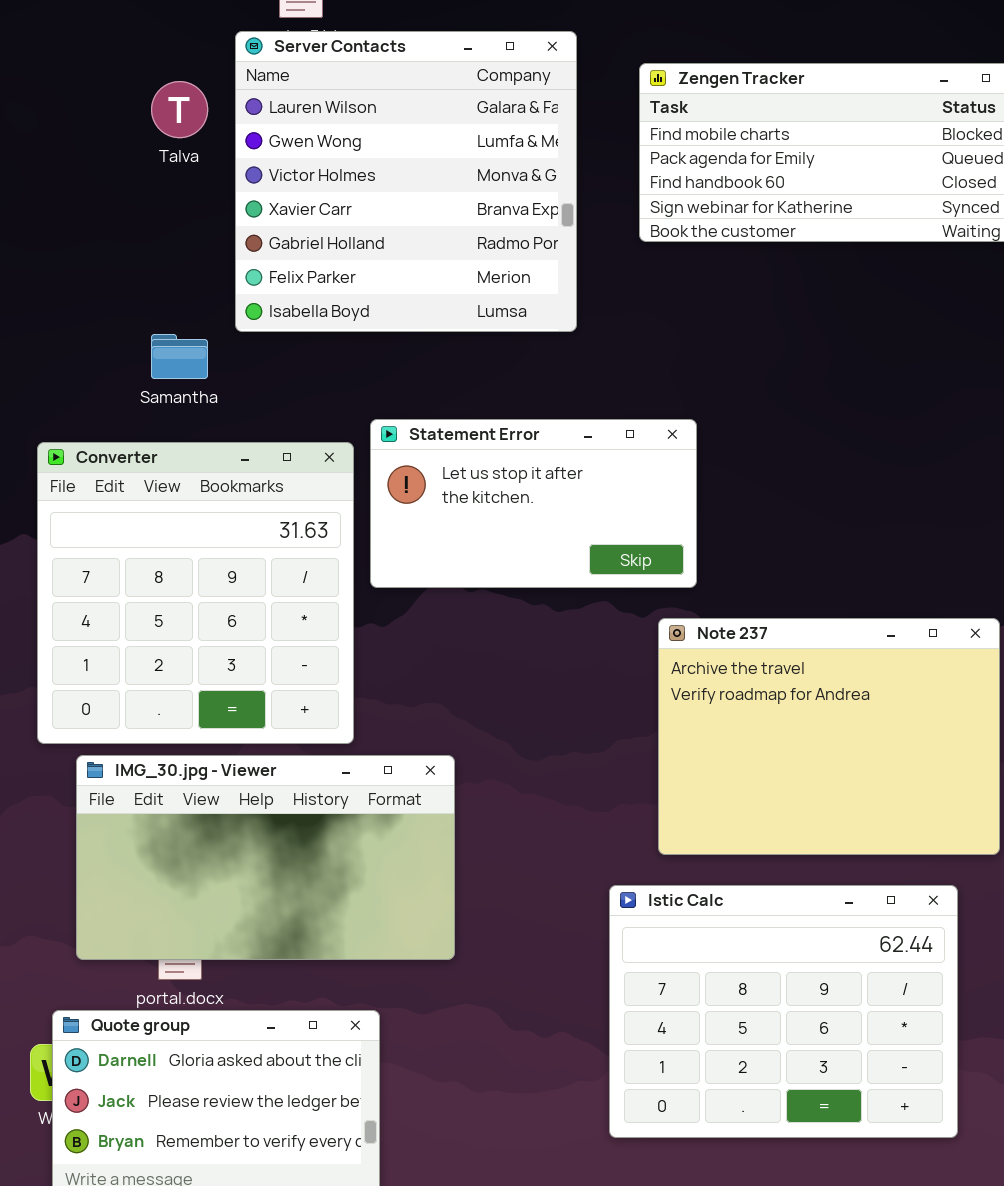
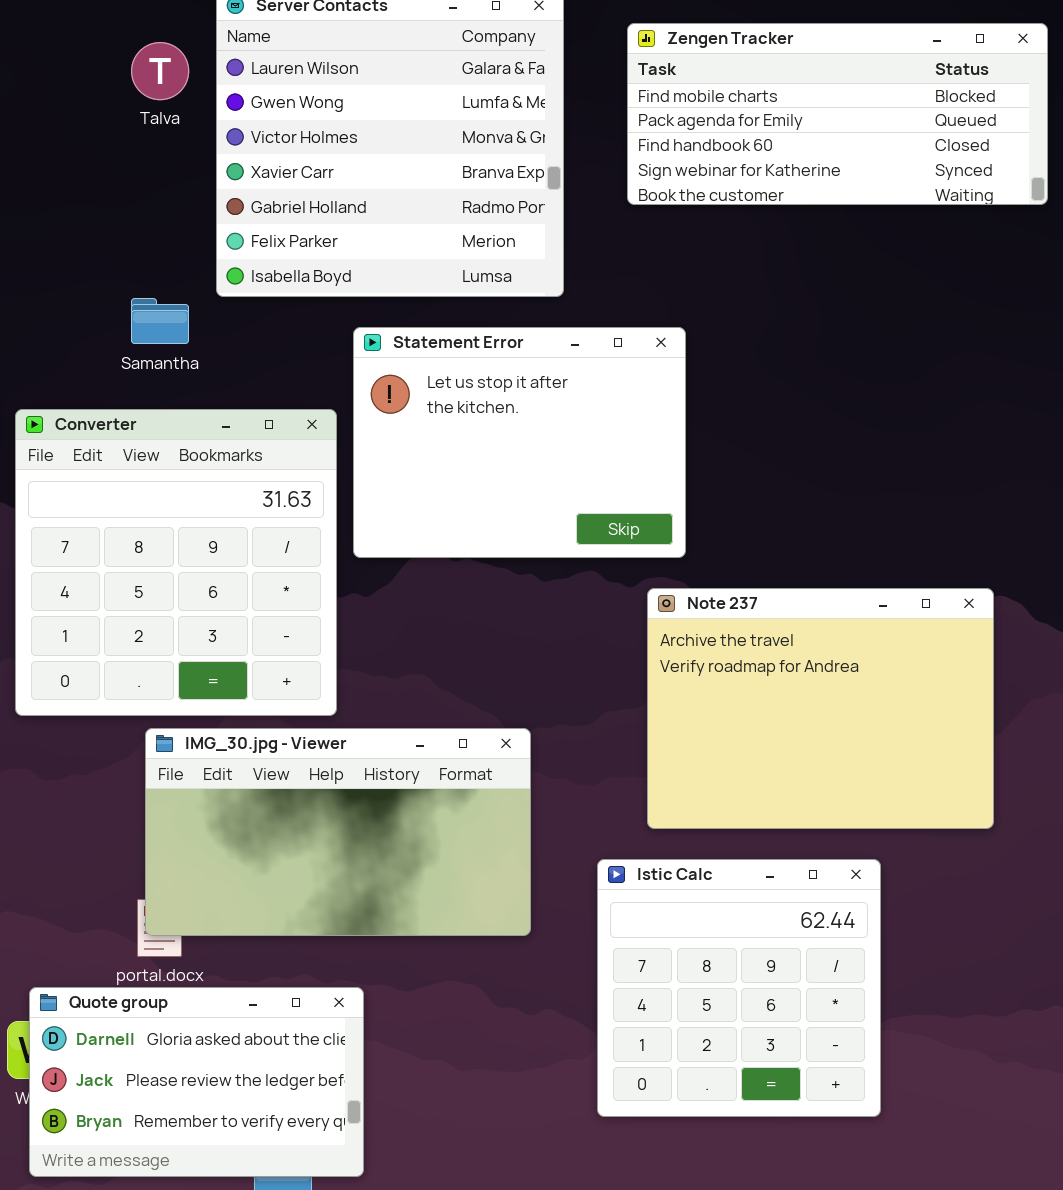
Statement Error: [370,419,697,588] -> [353,327,686,558], resized
IMG_30.jpg - Viewer: [76,755,455,960] -> [145,728,531,936], moved
Istic Calc: [609,885,958,1138] -> [597,859,881,1117], resized

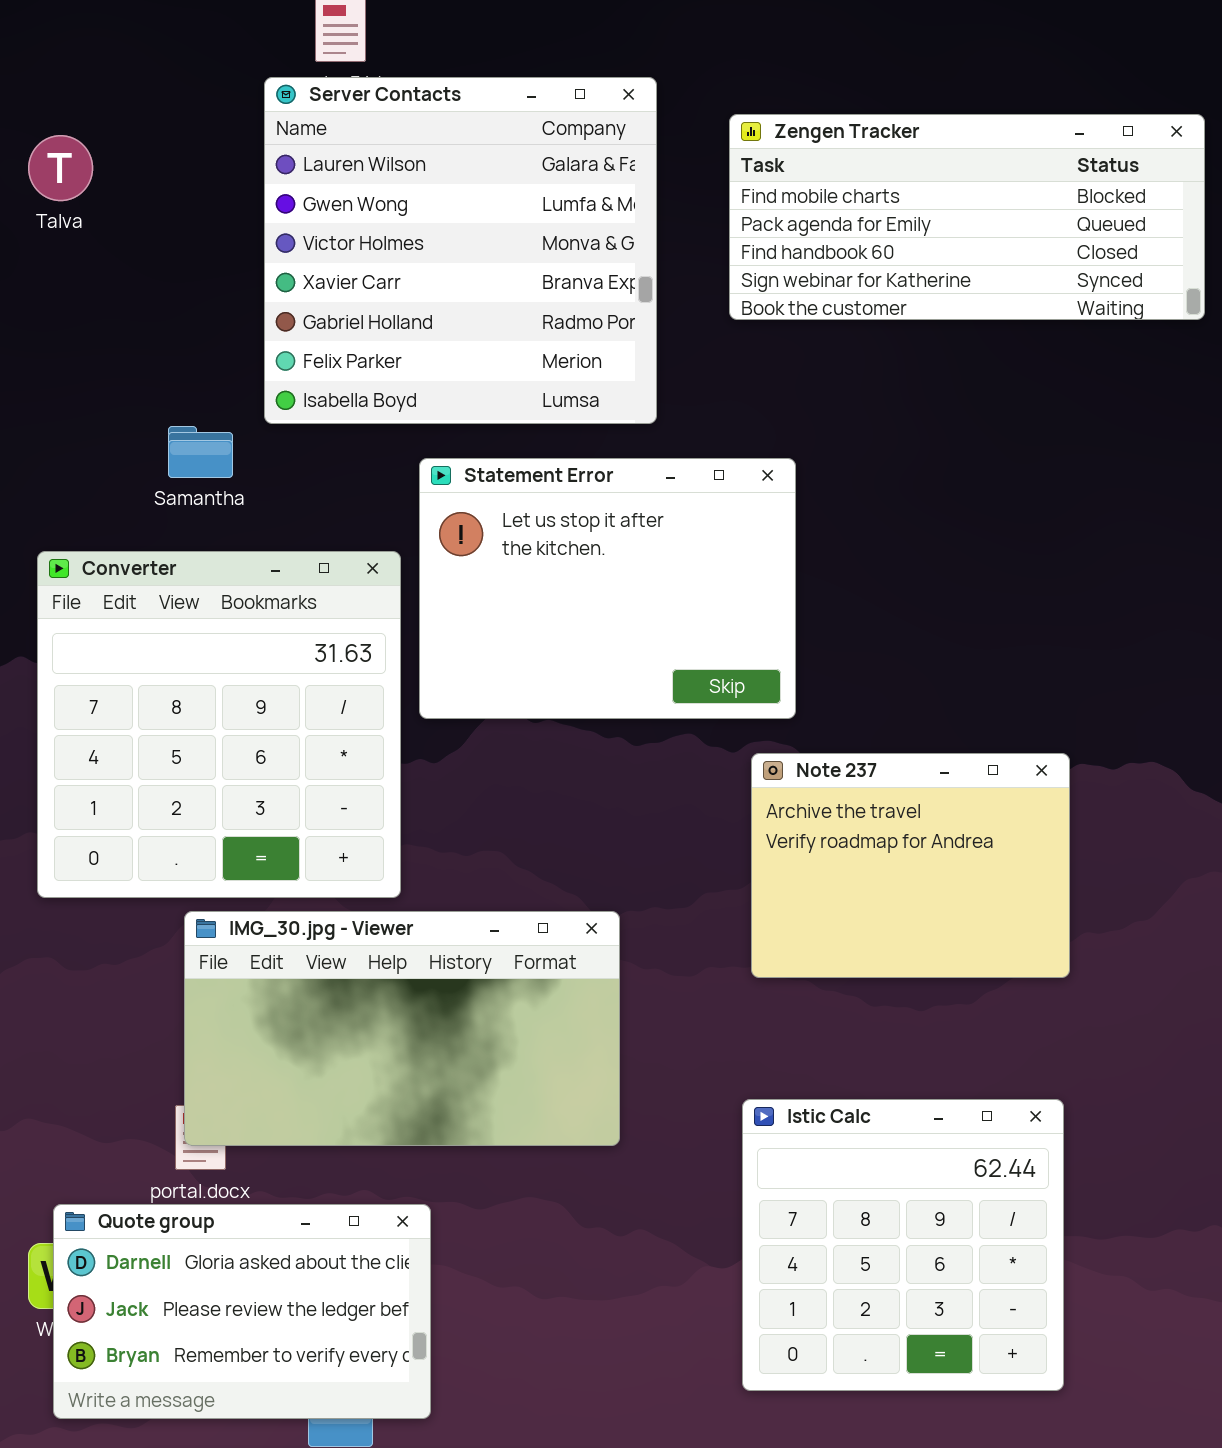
Talva: [131,42,189,100] -> [28,135,93,201], moved
Note 237: [647,588,994,829] -> [751,753,1070,978], resized
Istic Calc: [597,859,881,1117] -> [742,1099,1064,1391], moved

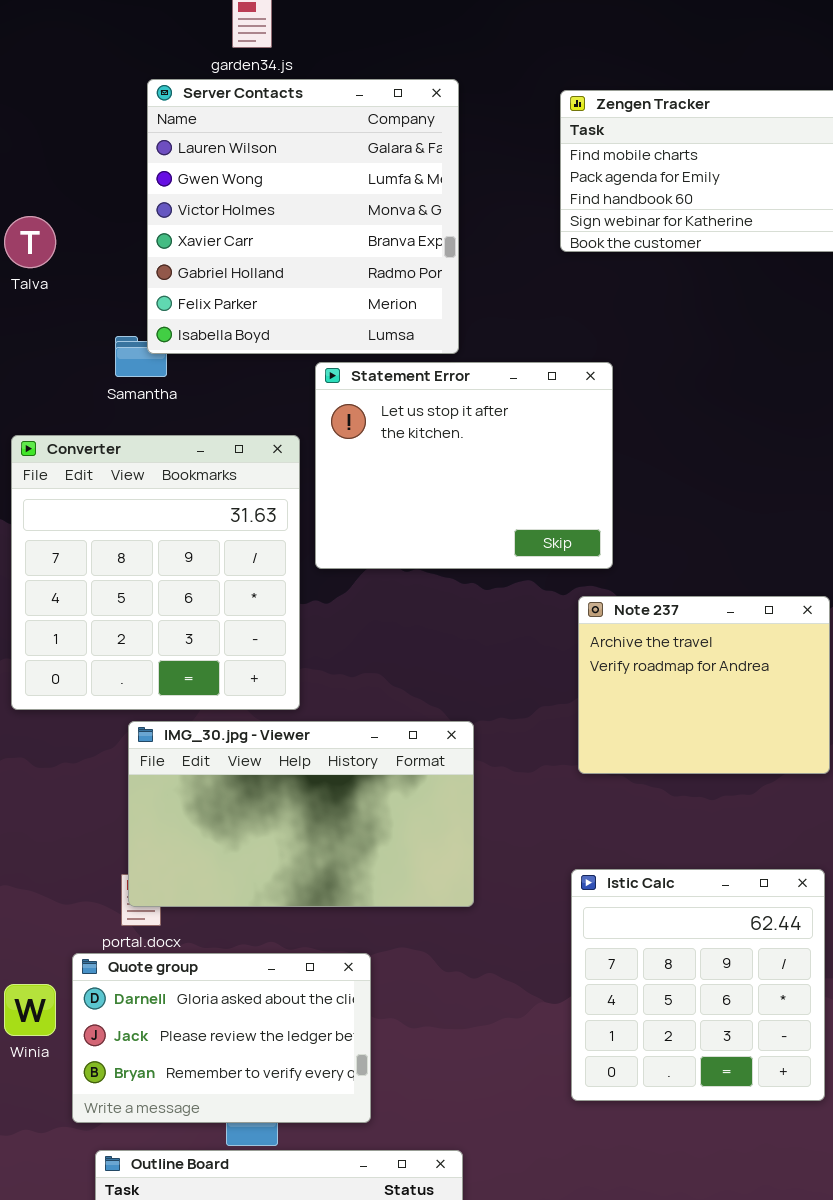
Server Contacts: [264,77,657,424] -> [147,79,459,354], moved
Talva: [28,135,93,201] -> [4,216,56,268], moved
Quote group: [53,1204,431,1419] -> [72,953,371,1123], moved

